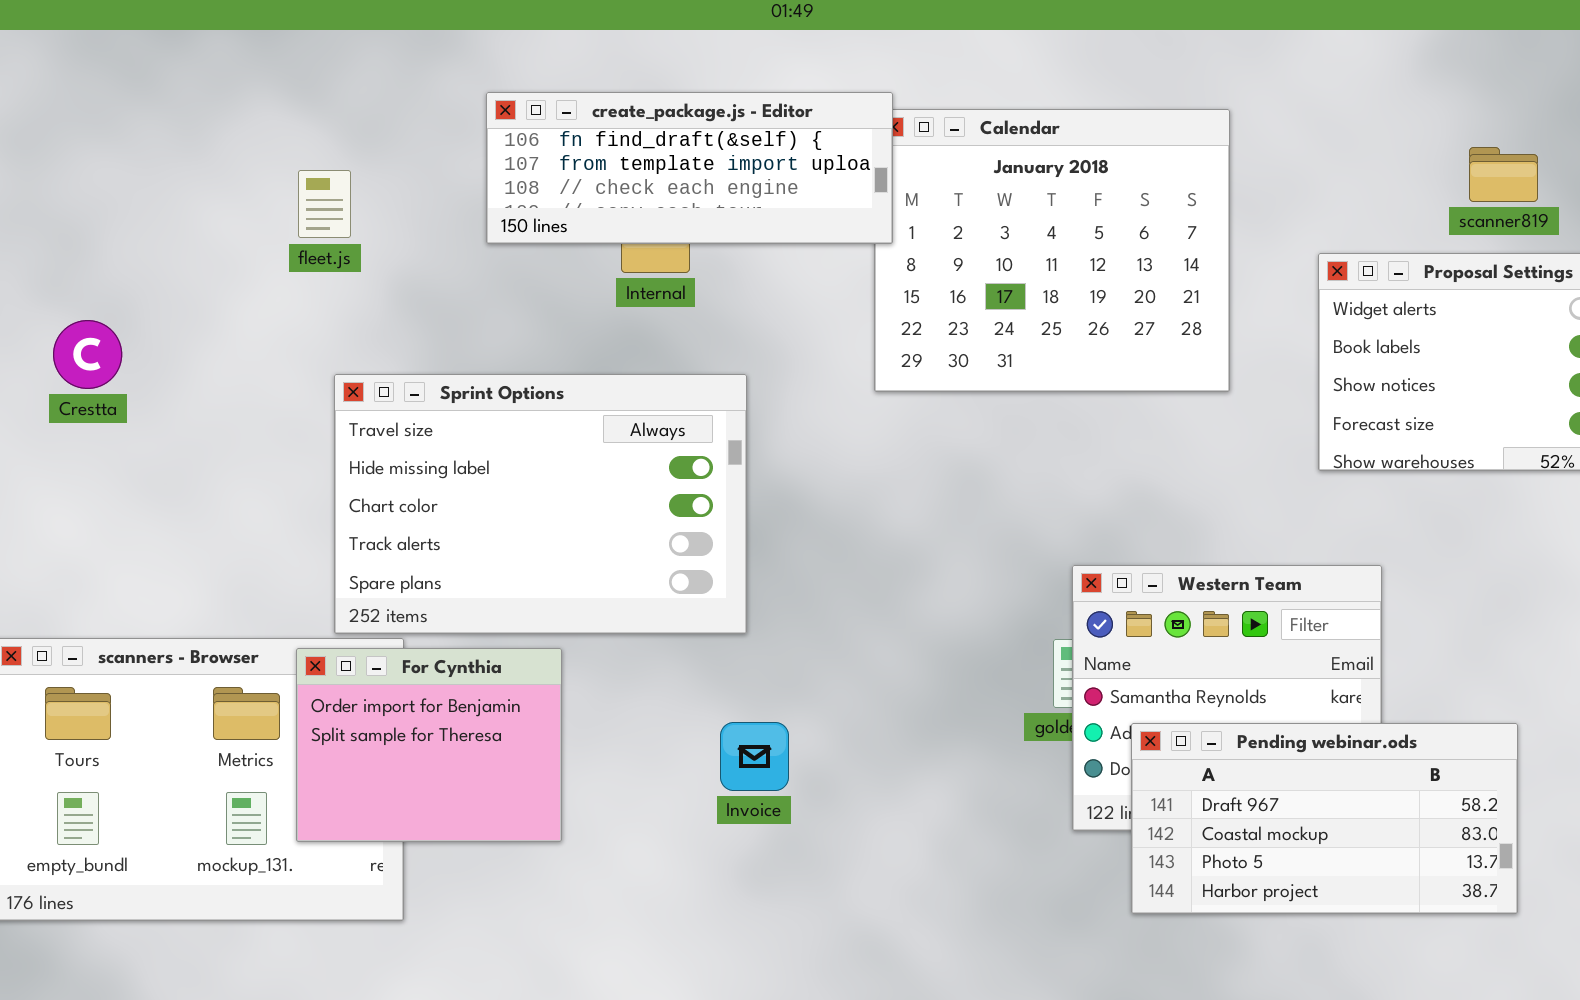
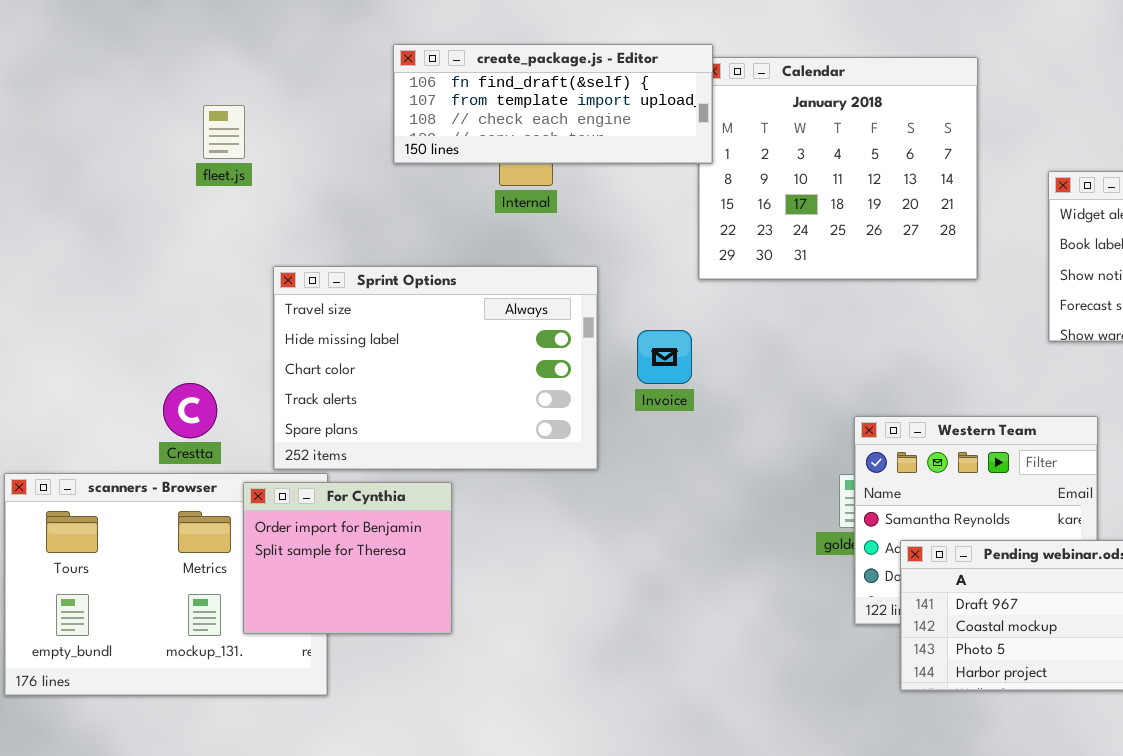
fleet.js: [298,170,351,238] -> [203,105,245,159], moved
Crestta: [53,320,122,389] -> [163,383,217,438], moved
Invoice: [720,722,789,791] -> [637,330,692,384], moved

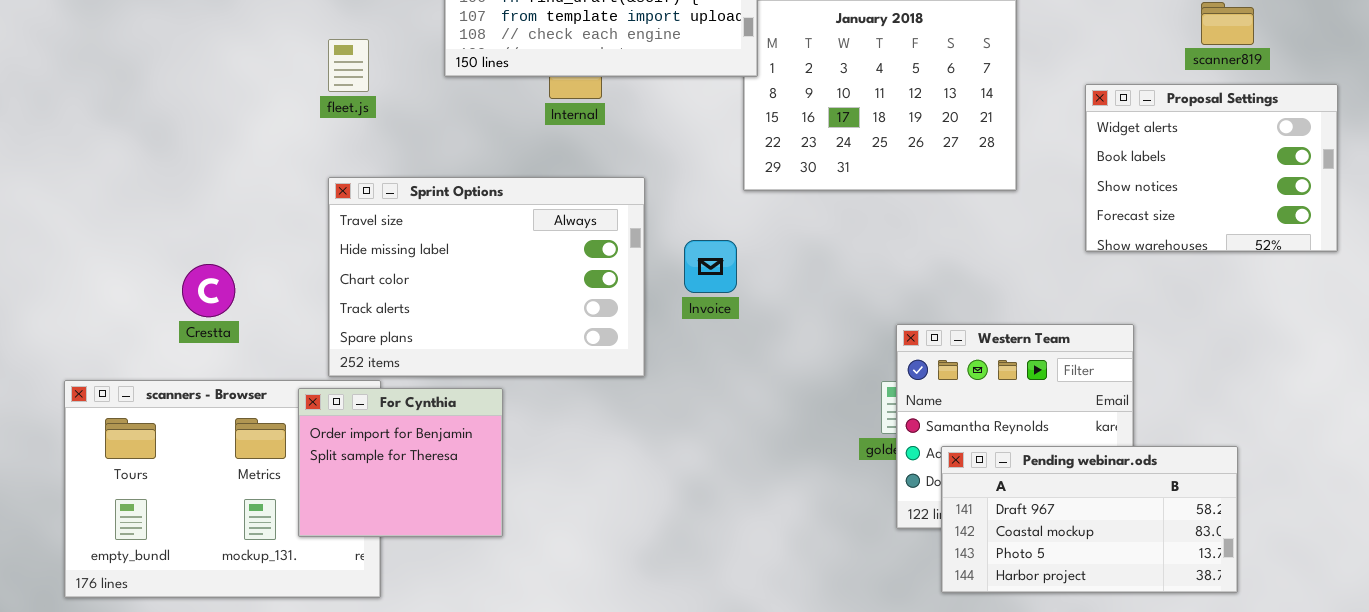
fleet.js: [203,105,245,159] -> [328,39,369,92], moved
Crestta: [163,383,217,438] -> [182,264,235,317], moved

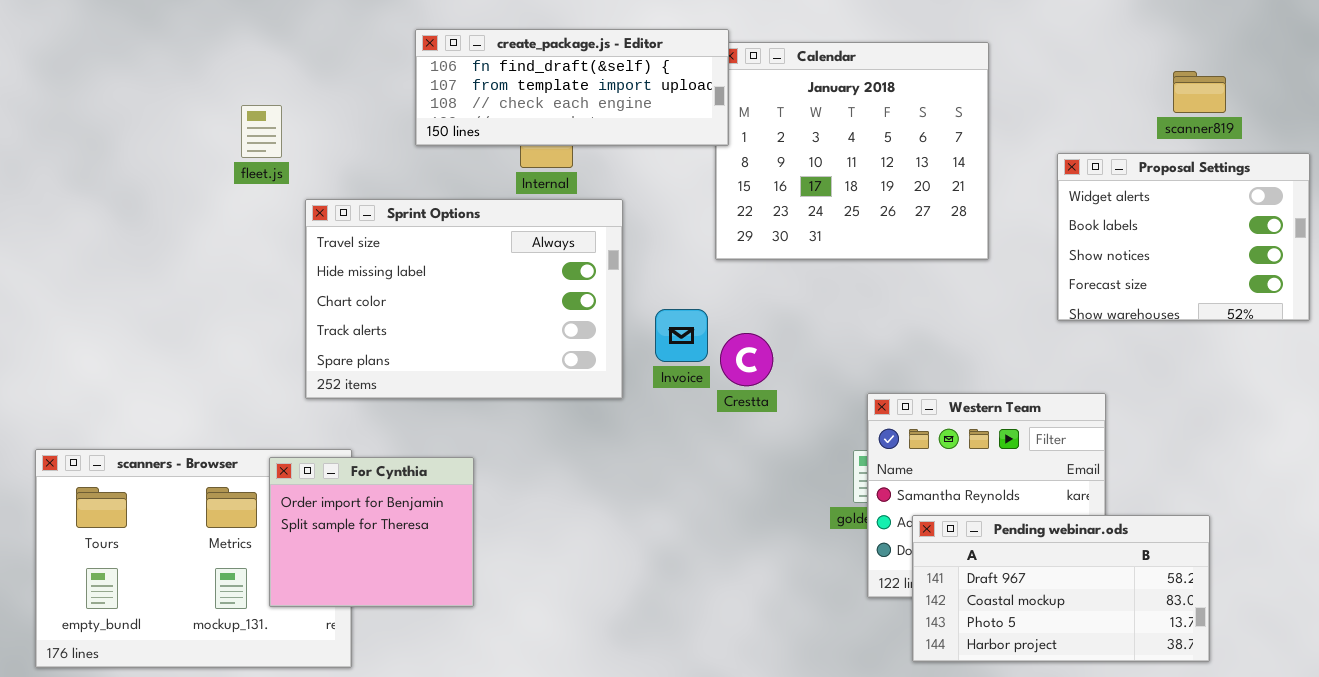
fleet.js: [328,39,369,92] -> [241,105,282,158], moved
Sprint Options: [328,177,645,377] -> [305,199,623,399], moved
Crestta: [182,264,235,317] -> [720,333,773,386], moved

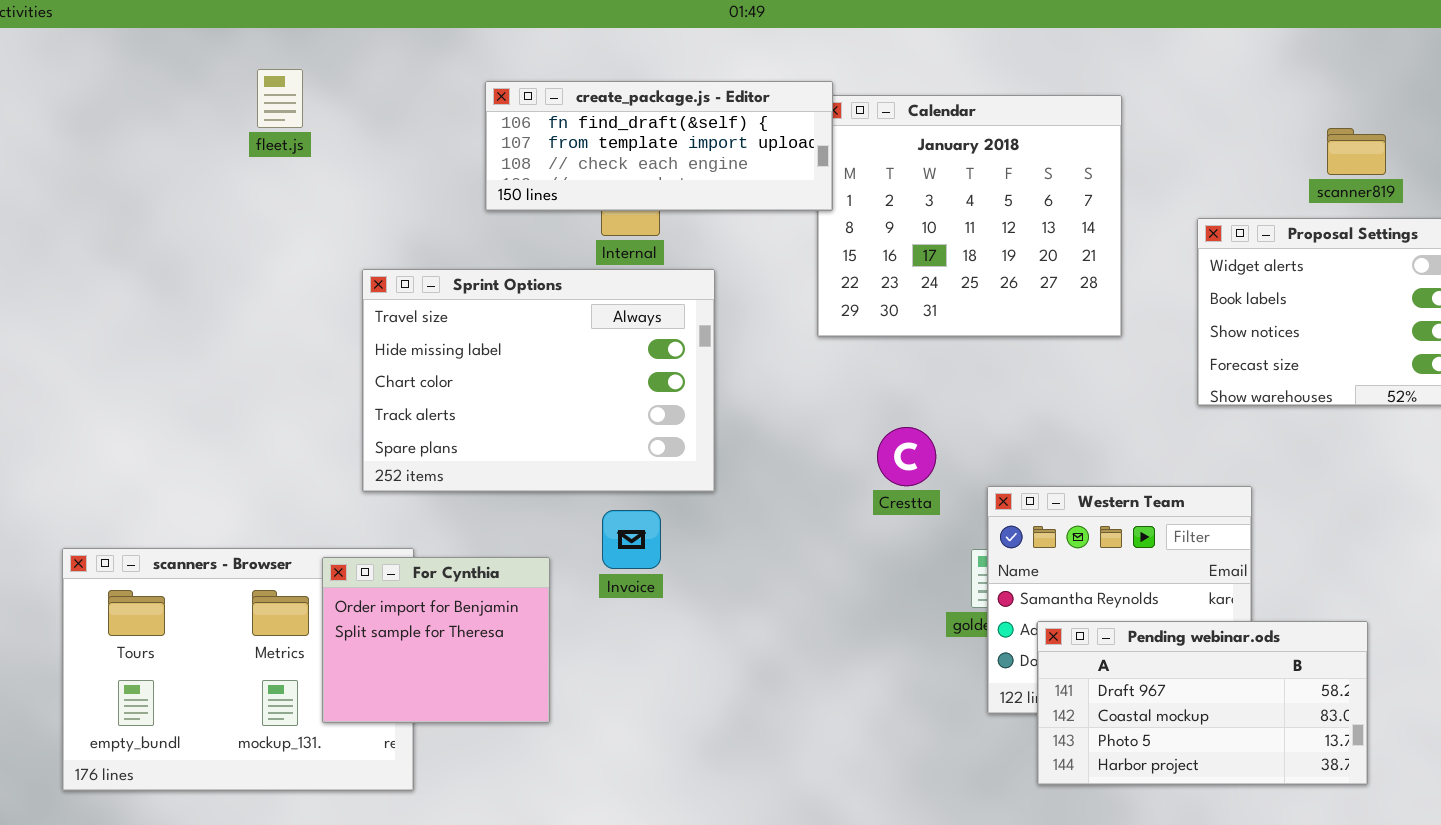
fleet.js: [241,105,282,158] -> [257,69,303,128], moved
Invoice: [655,309,708,362] -> [602,510,661,569], moved
Crestta: [720,333,773,386] -> [877,427,936,486], moved

